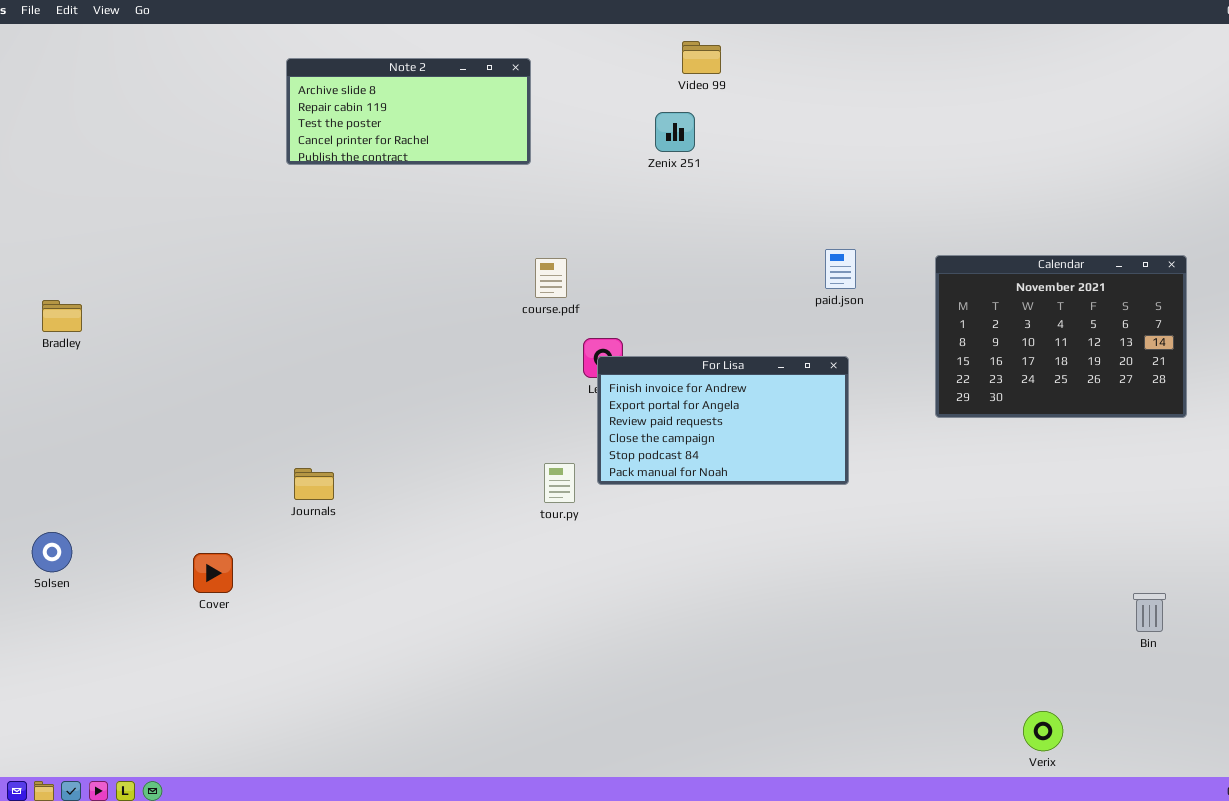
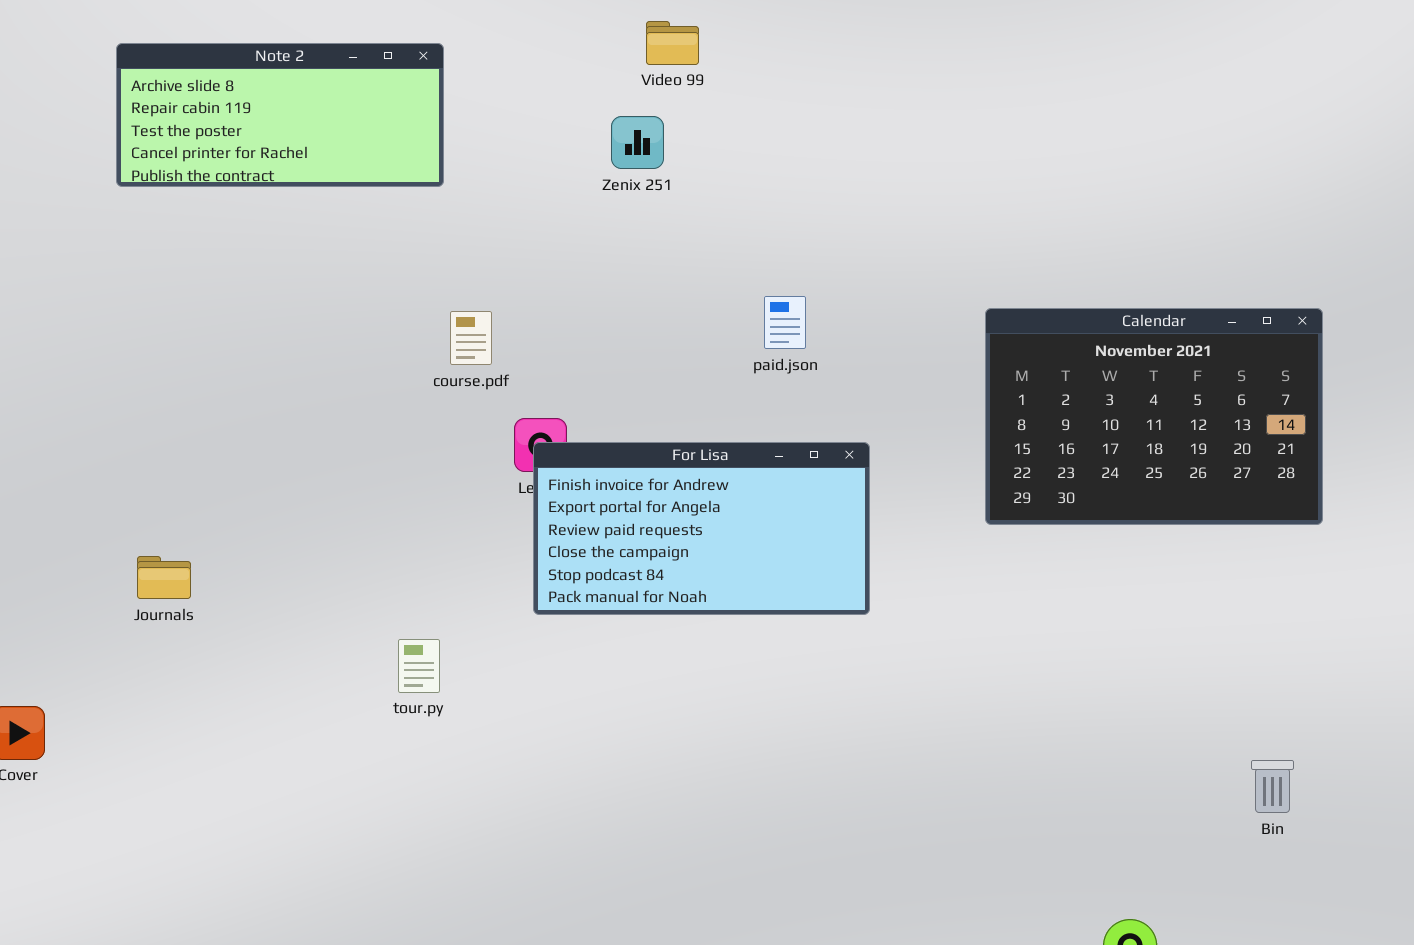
paid.json: [825,249,856,289] -> [764,296,806,349], moved
tour.py: [544,463,575,503] -> [398,639,440,693], moved
Journals: [294,468,334,500] -> [137,556,191,599], moved

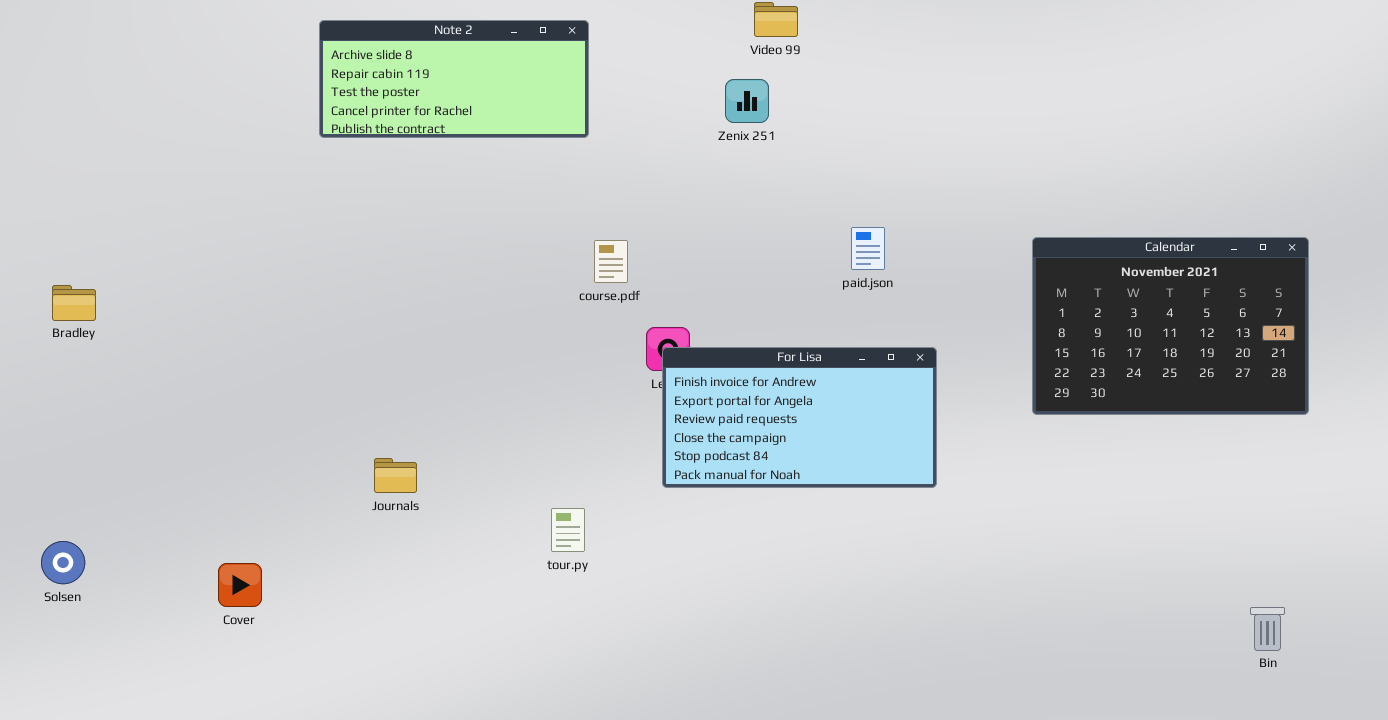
Journals: [137,556,191,599] -> [374,458,417,493], moved

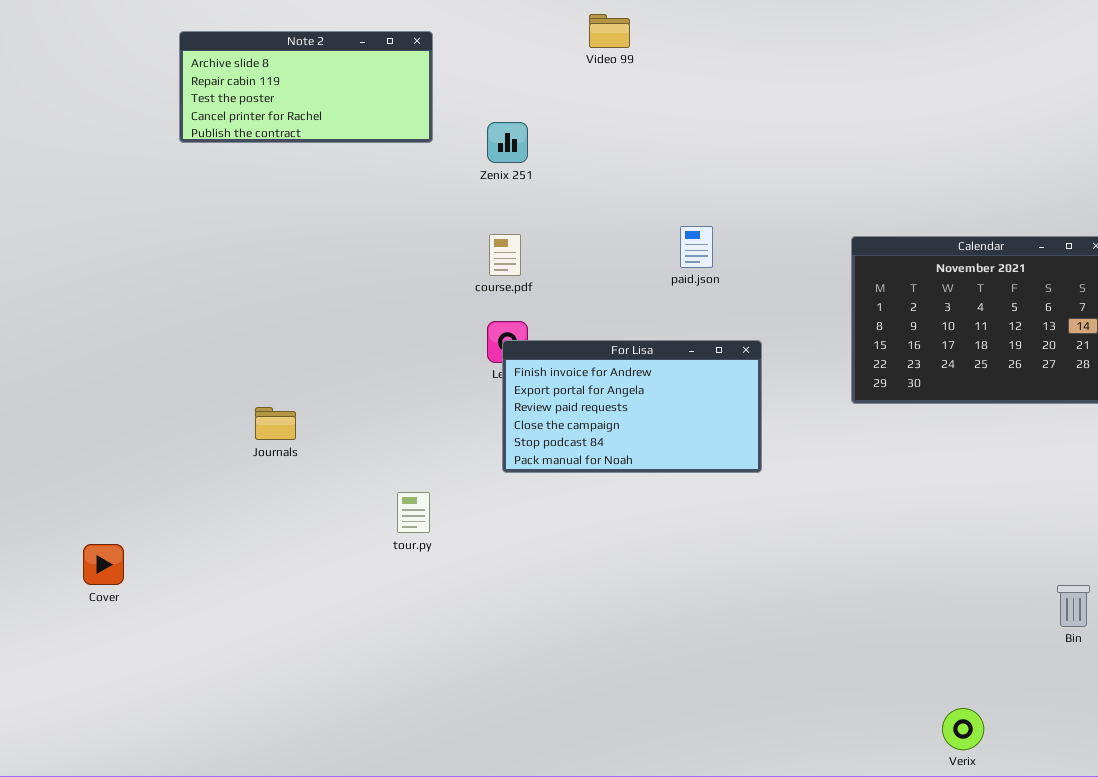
Zenix 251: [725,79,769,123] -> [487,122,528,163], moved
course.pdf: [594,240,628,283] -> [489,234,521,276], moved
Journals: [374,458,417,493] -> [255,407,296,440], moved

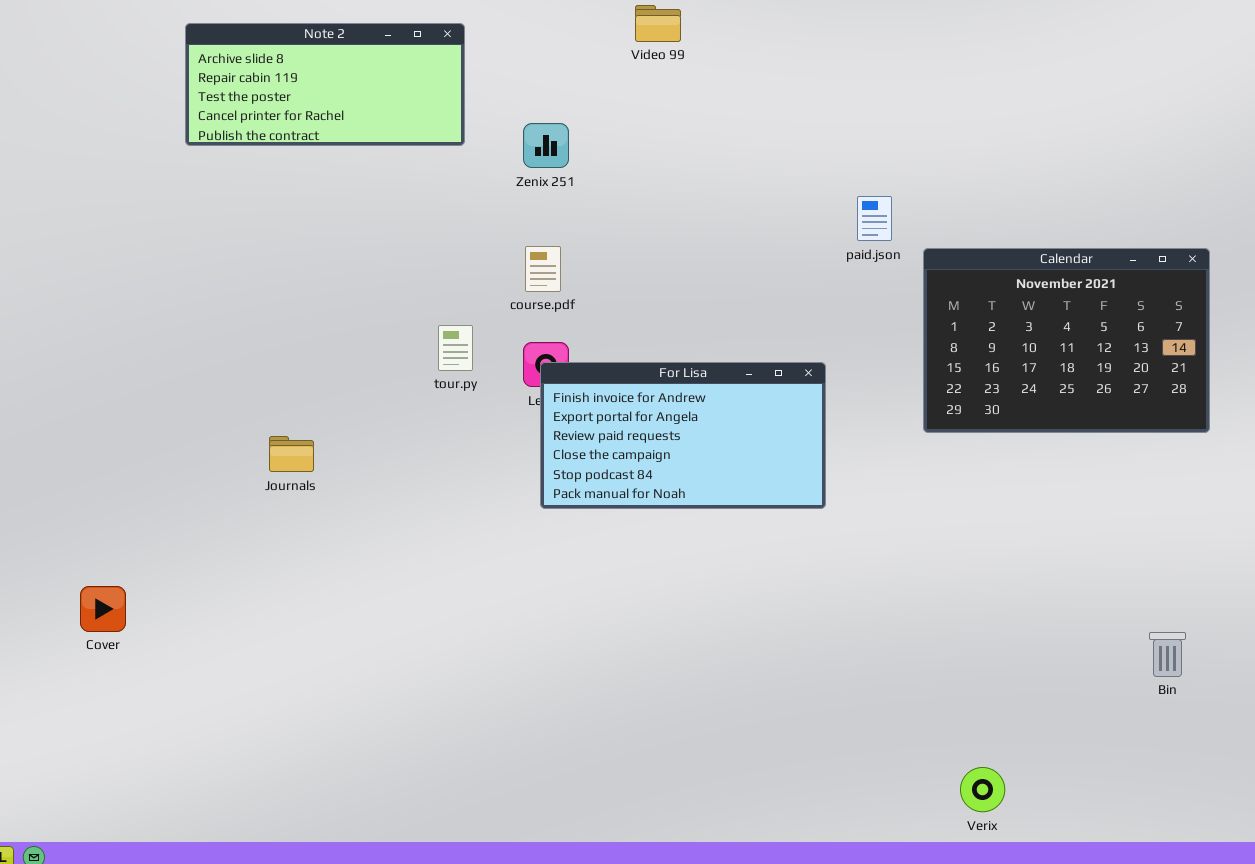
paid.json: [680,226,713,268] -> [857,196,892,241], moved
tour.py: [397,492,430,533] -> [438,325,473,371], moved
Verix: [942,708,984,750] -> [960,767,1005,812], moved

